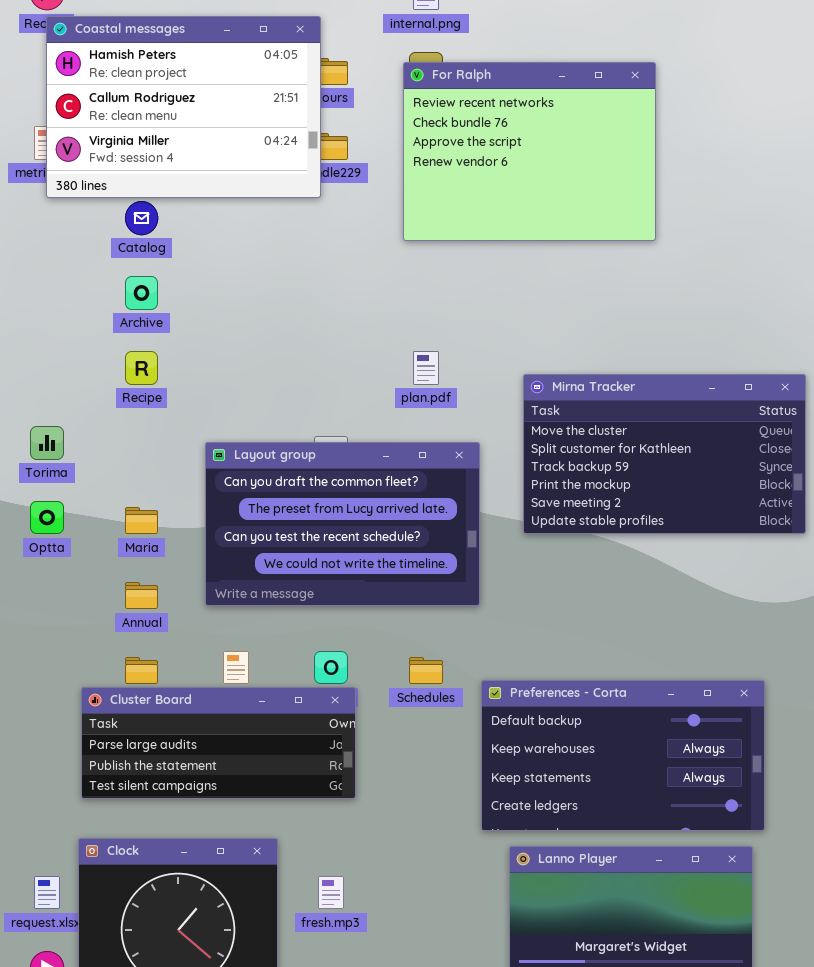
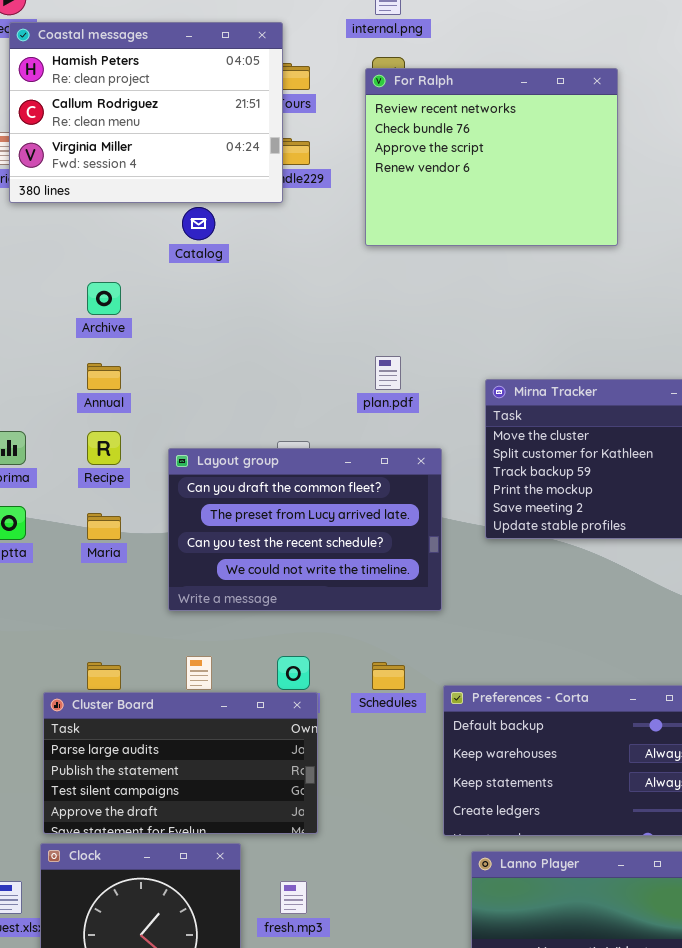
Catalog: [125,201,158,235] -> [182,207,215,240], moved
Recipe: [125,351,158,385] -> [87,431,121,465], moved
Annual: [125,582,158,609] -> [87,363,121,390], moved
Cluster Board: [81,687,356,799] -> [43,692,318,834], resized

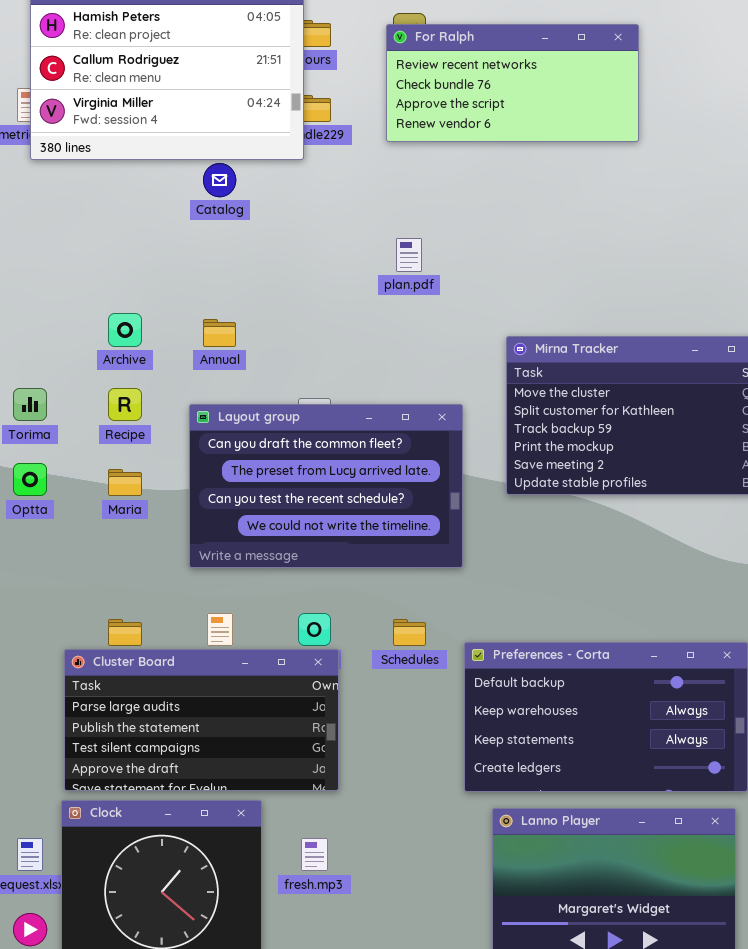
For Ralph: [365,68,618,246] -> [386,24,639,142], resized
Archive: [87,282,121,315] -> [108,313,142,347], moved
plan.pdf: [375,356,401,390] -> [396,238,422,272], moved
Annual: [87,363,121,390] -> [203,319,236,347], moved

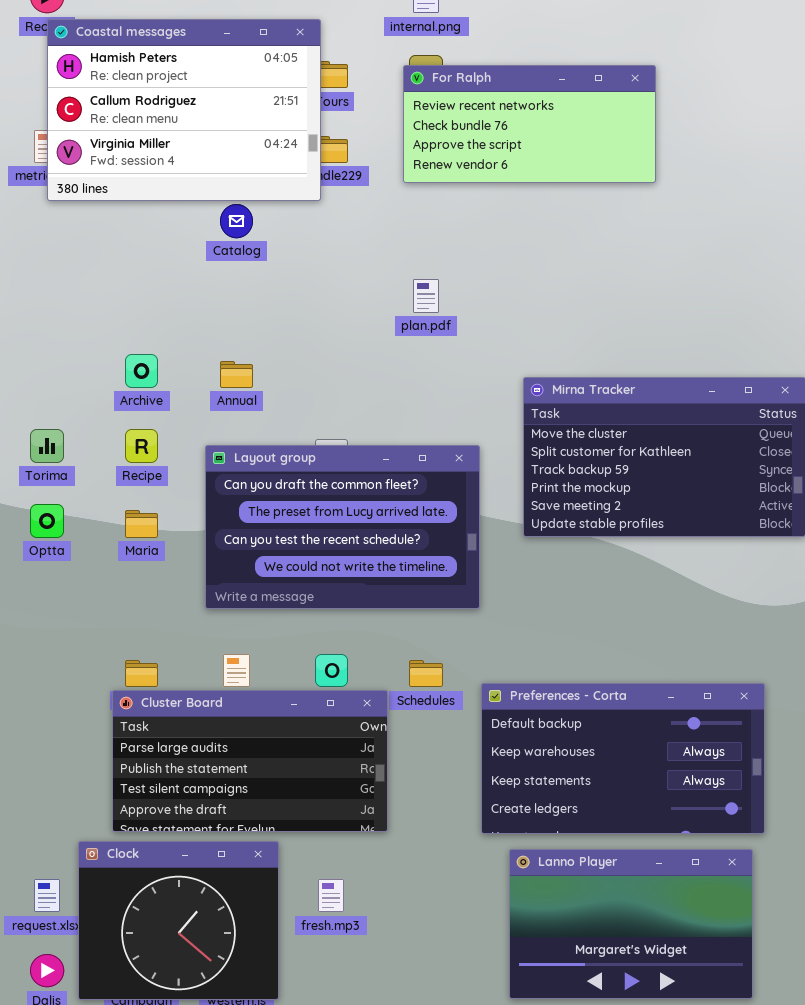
Cluster Board: [64,649,339,791] -> [112,690,388,832], moved

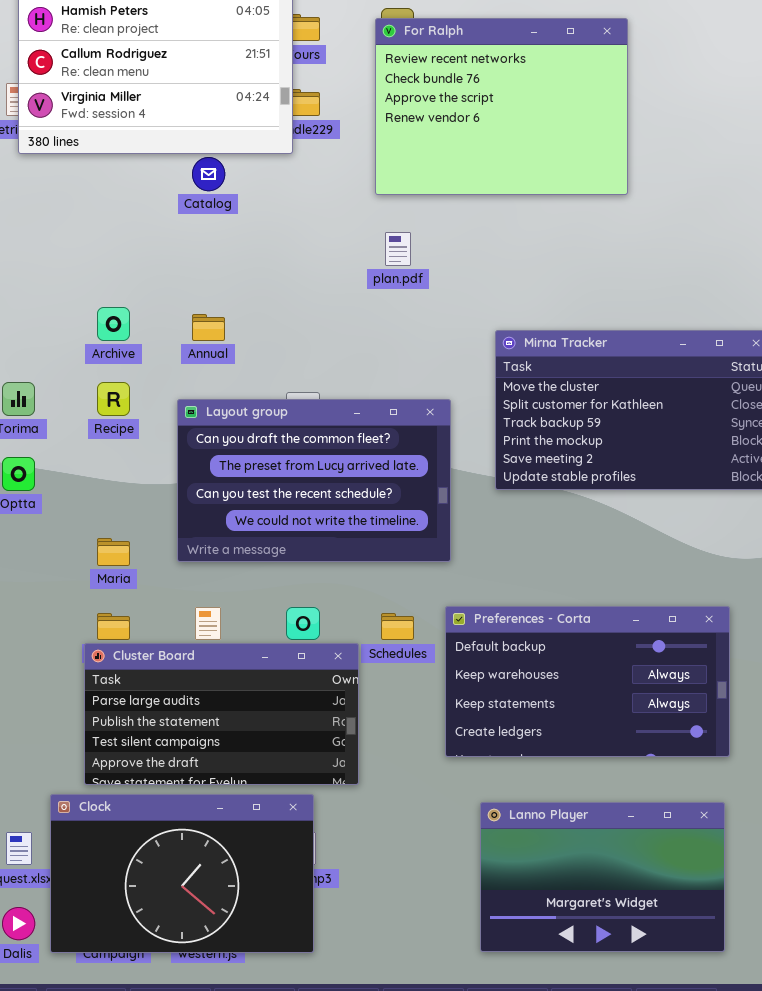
For Ralph: [403,65,656,183] -> [375,18,628,195], resized
Maria: [125,510,158,538] -> [97,538,130,566], moved
Preferences - Corta: [481,683,765,834] -> [445,606,730,757], moved
Clock: [78,841,279,1000] -> [50,794,314,953], resized

